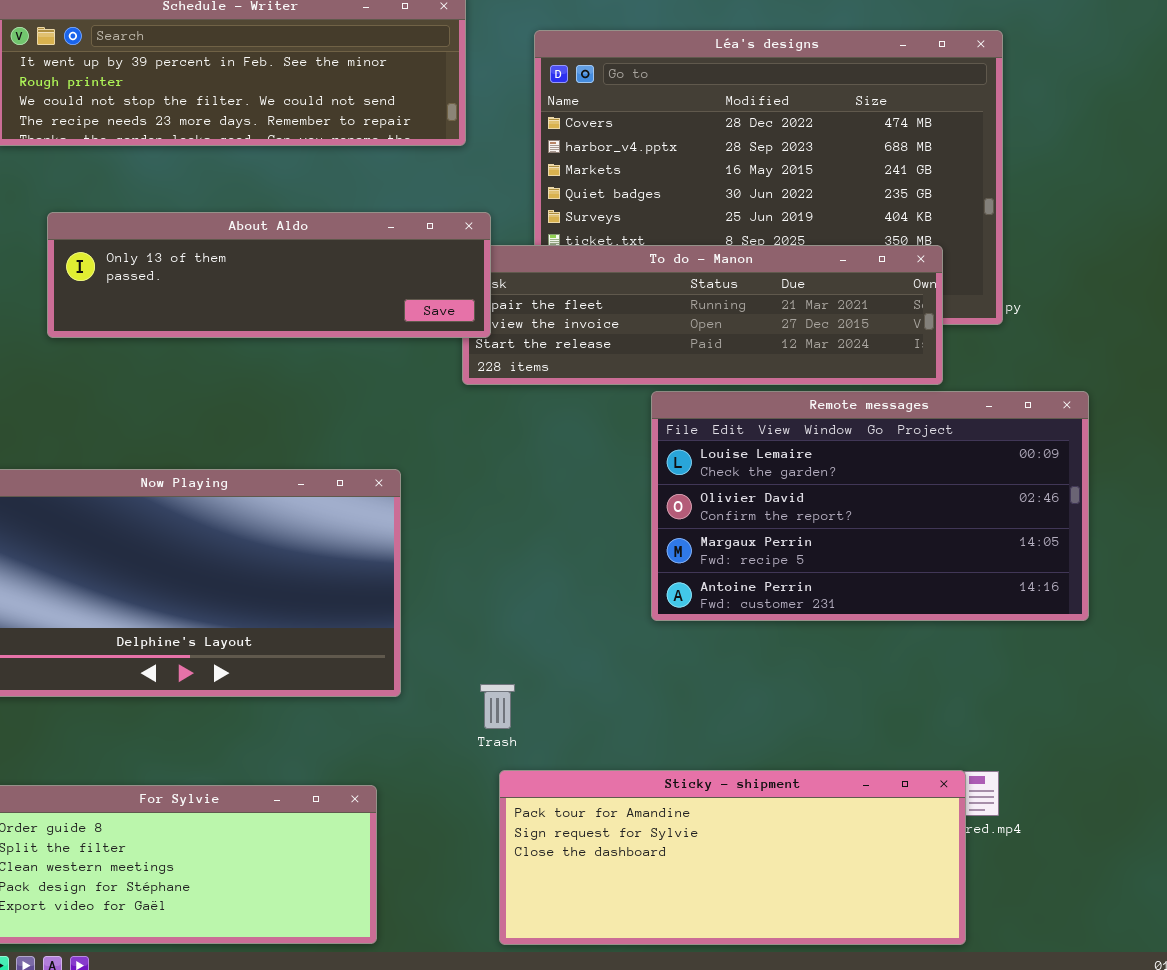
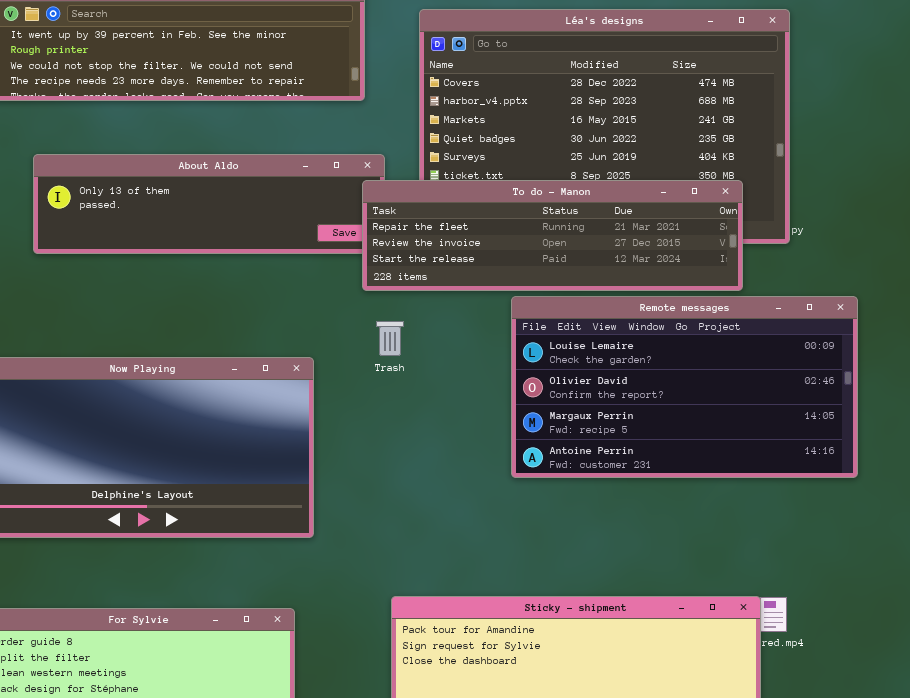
To do - Manon: [462,245,943,385] -> [362,180,743,291], raised
Trash: [480,684,515,729] -> [376,321,404,356], moved

